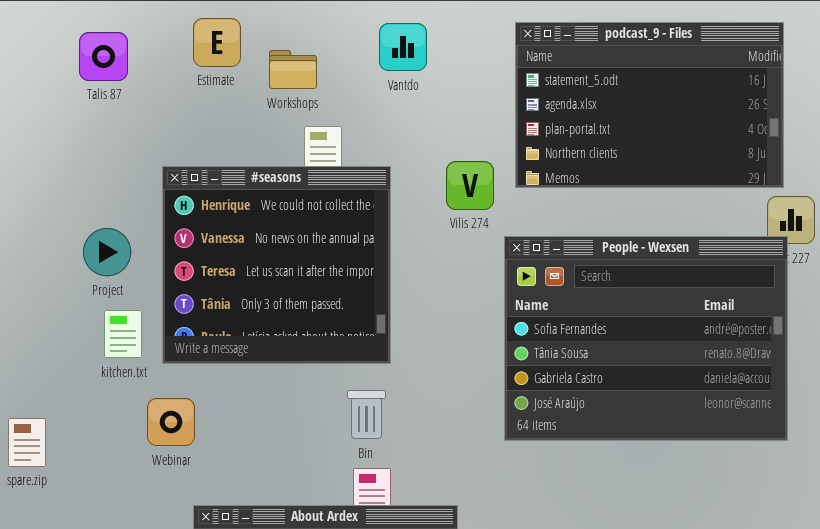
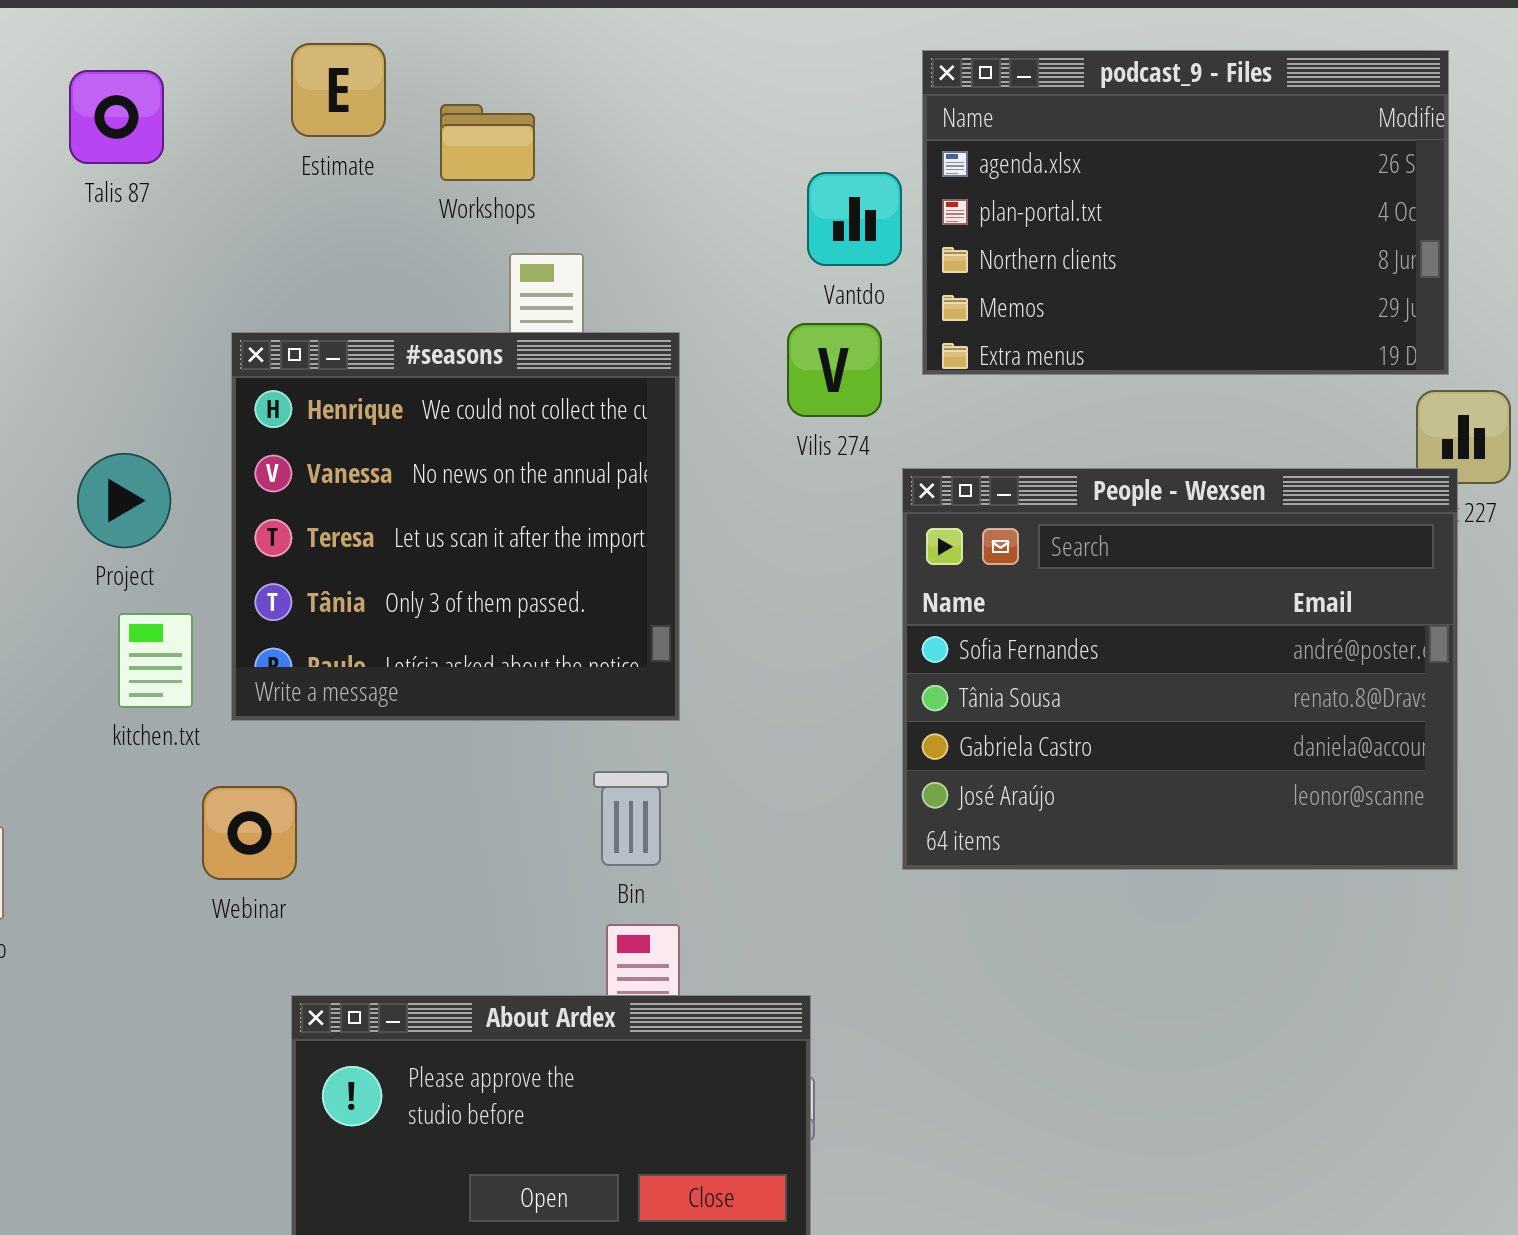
podcast_9 - Files: [515,22,784,188] -> [922,50,1449,375], scrolled down 1 row
Vantdo: [379,23,427,71] -> [807,172,902,266], moved

